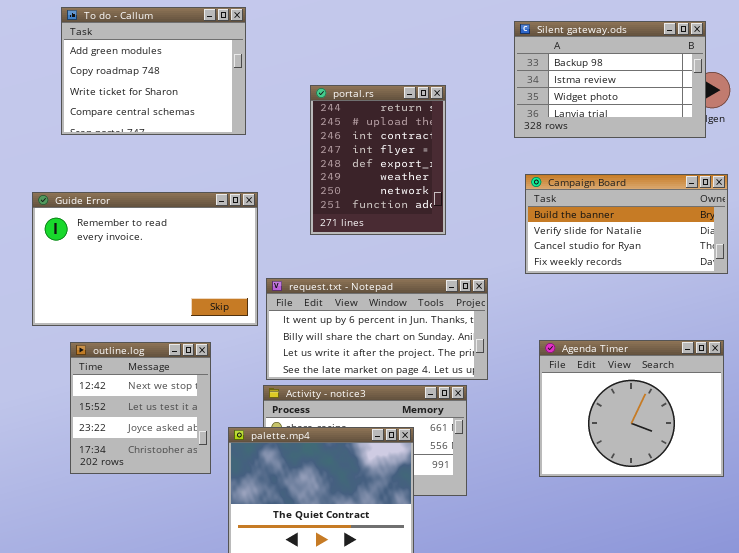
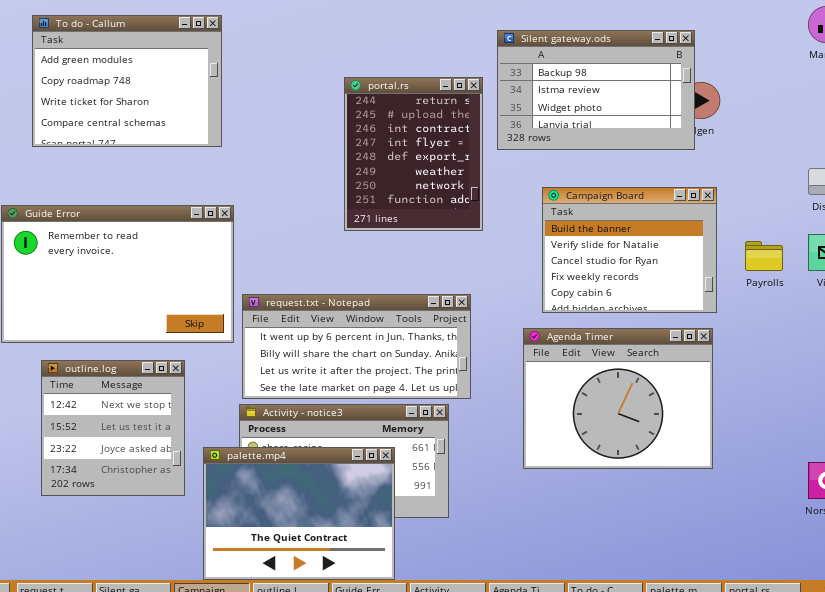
portal.rs: [310,85,446,235] -> [344,77,483,231], moved
Campaign Board: [525,174,728,274] -> [542,187,717,313], resized
Agenda Timer: [539,340,724,477] -> [523,328,713,469], moved

